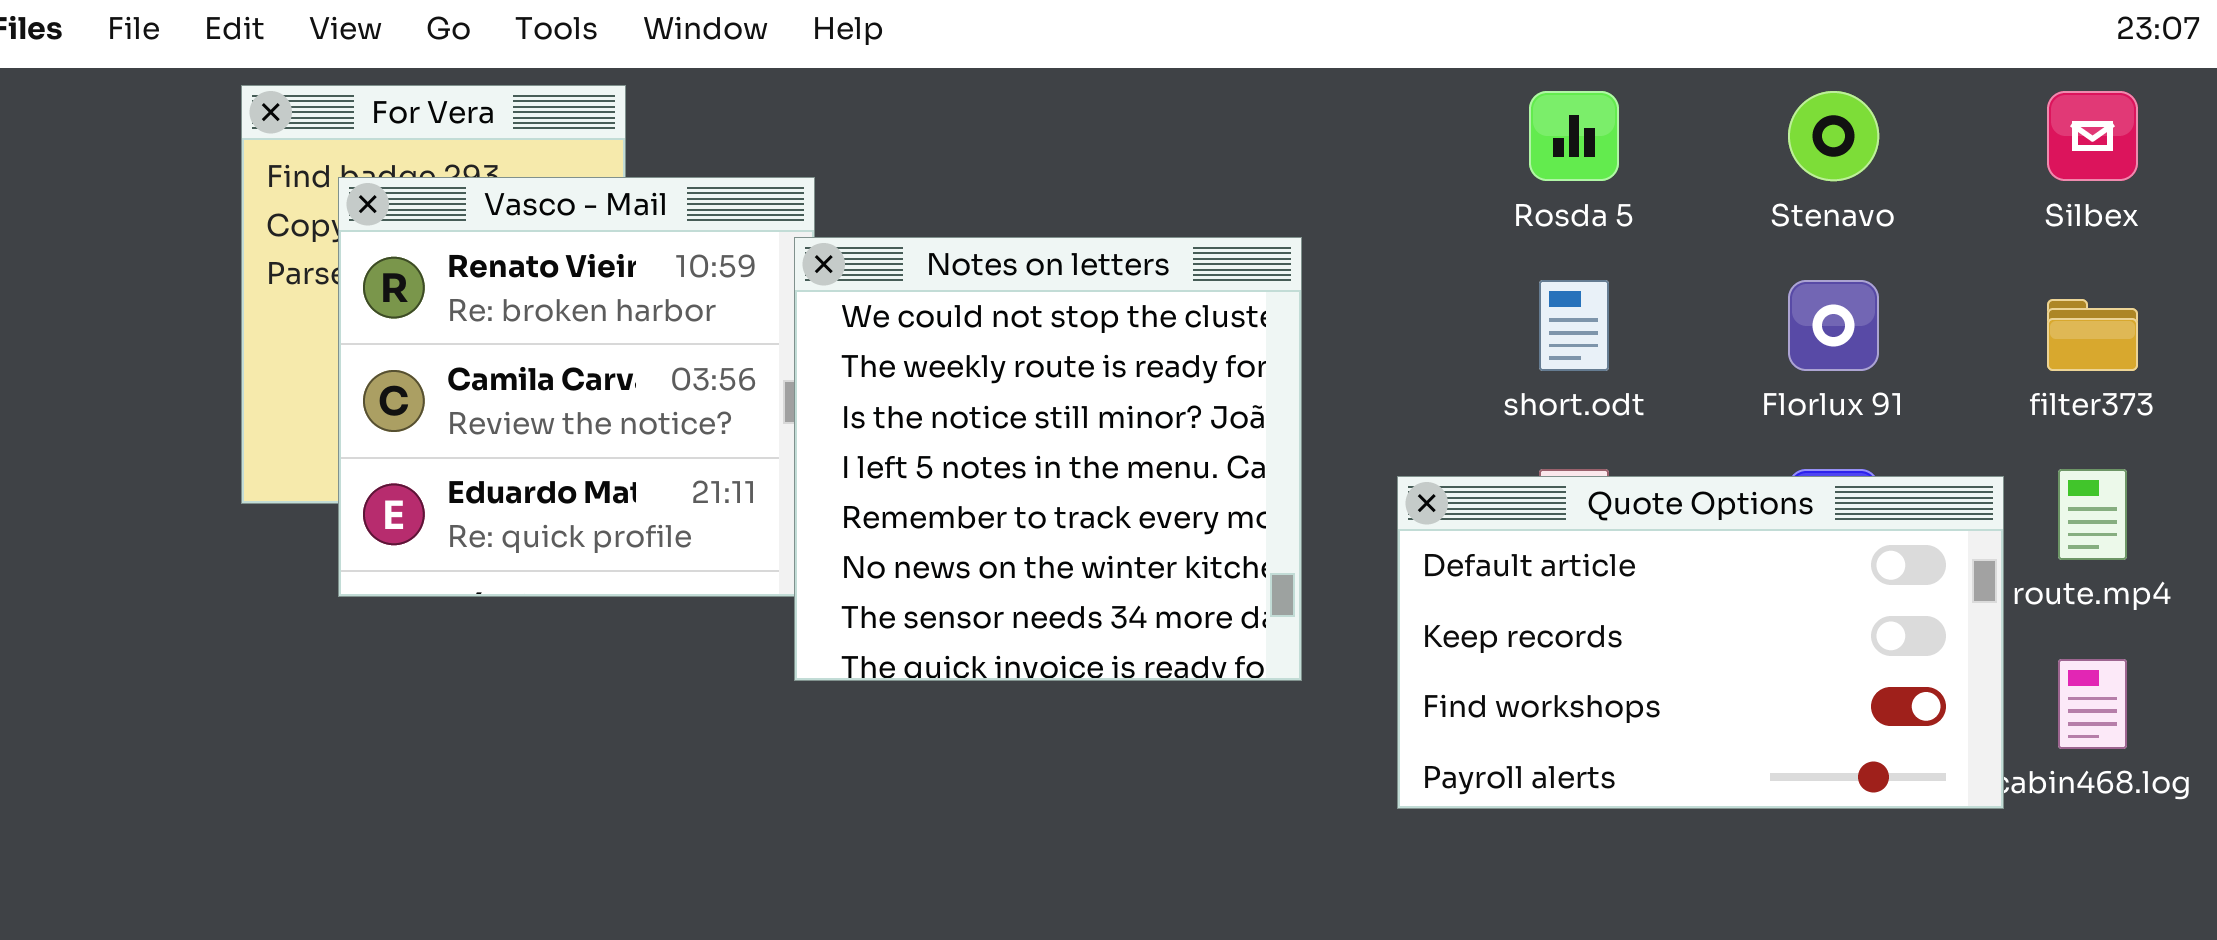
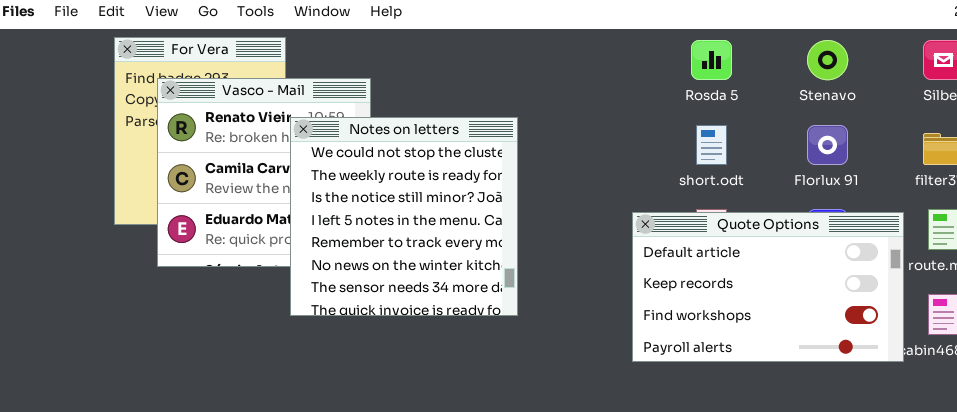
Notes on letters: [794,237,1302,681] -> [290,117,518,316], moved

